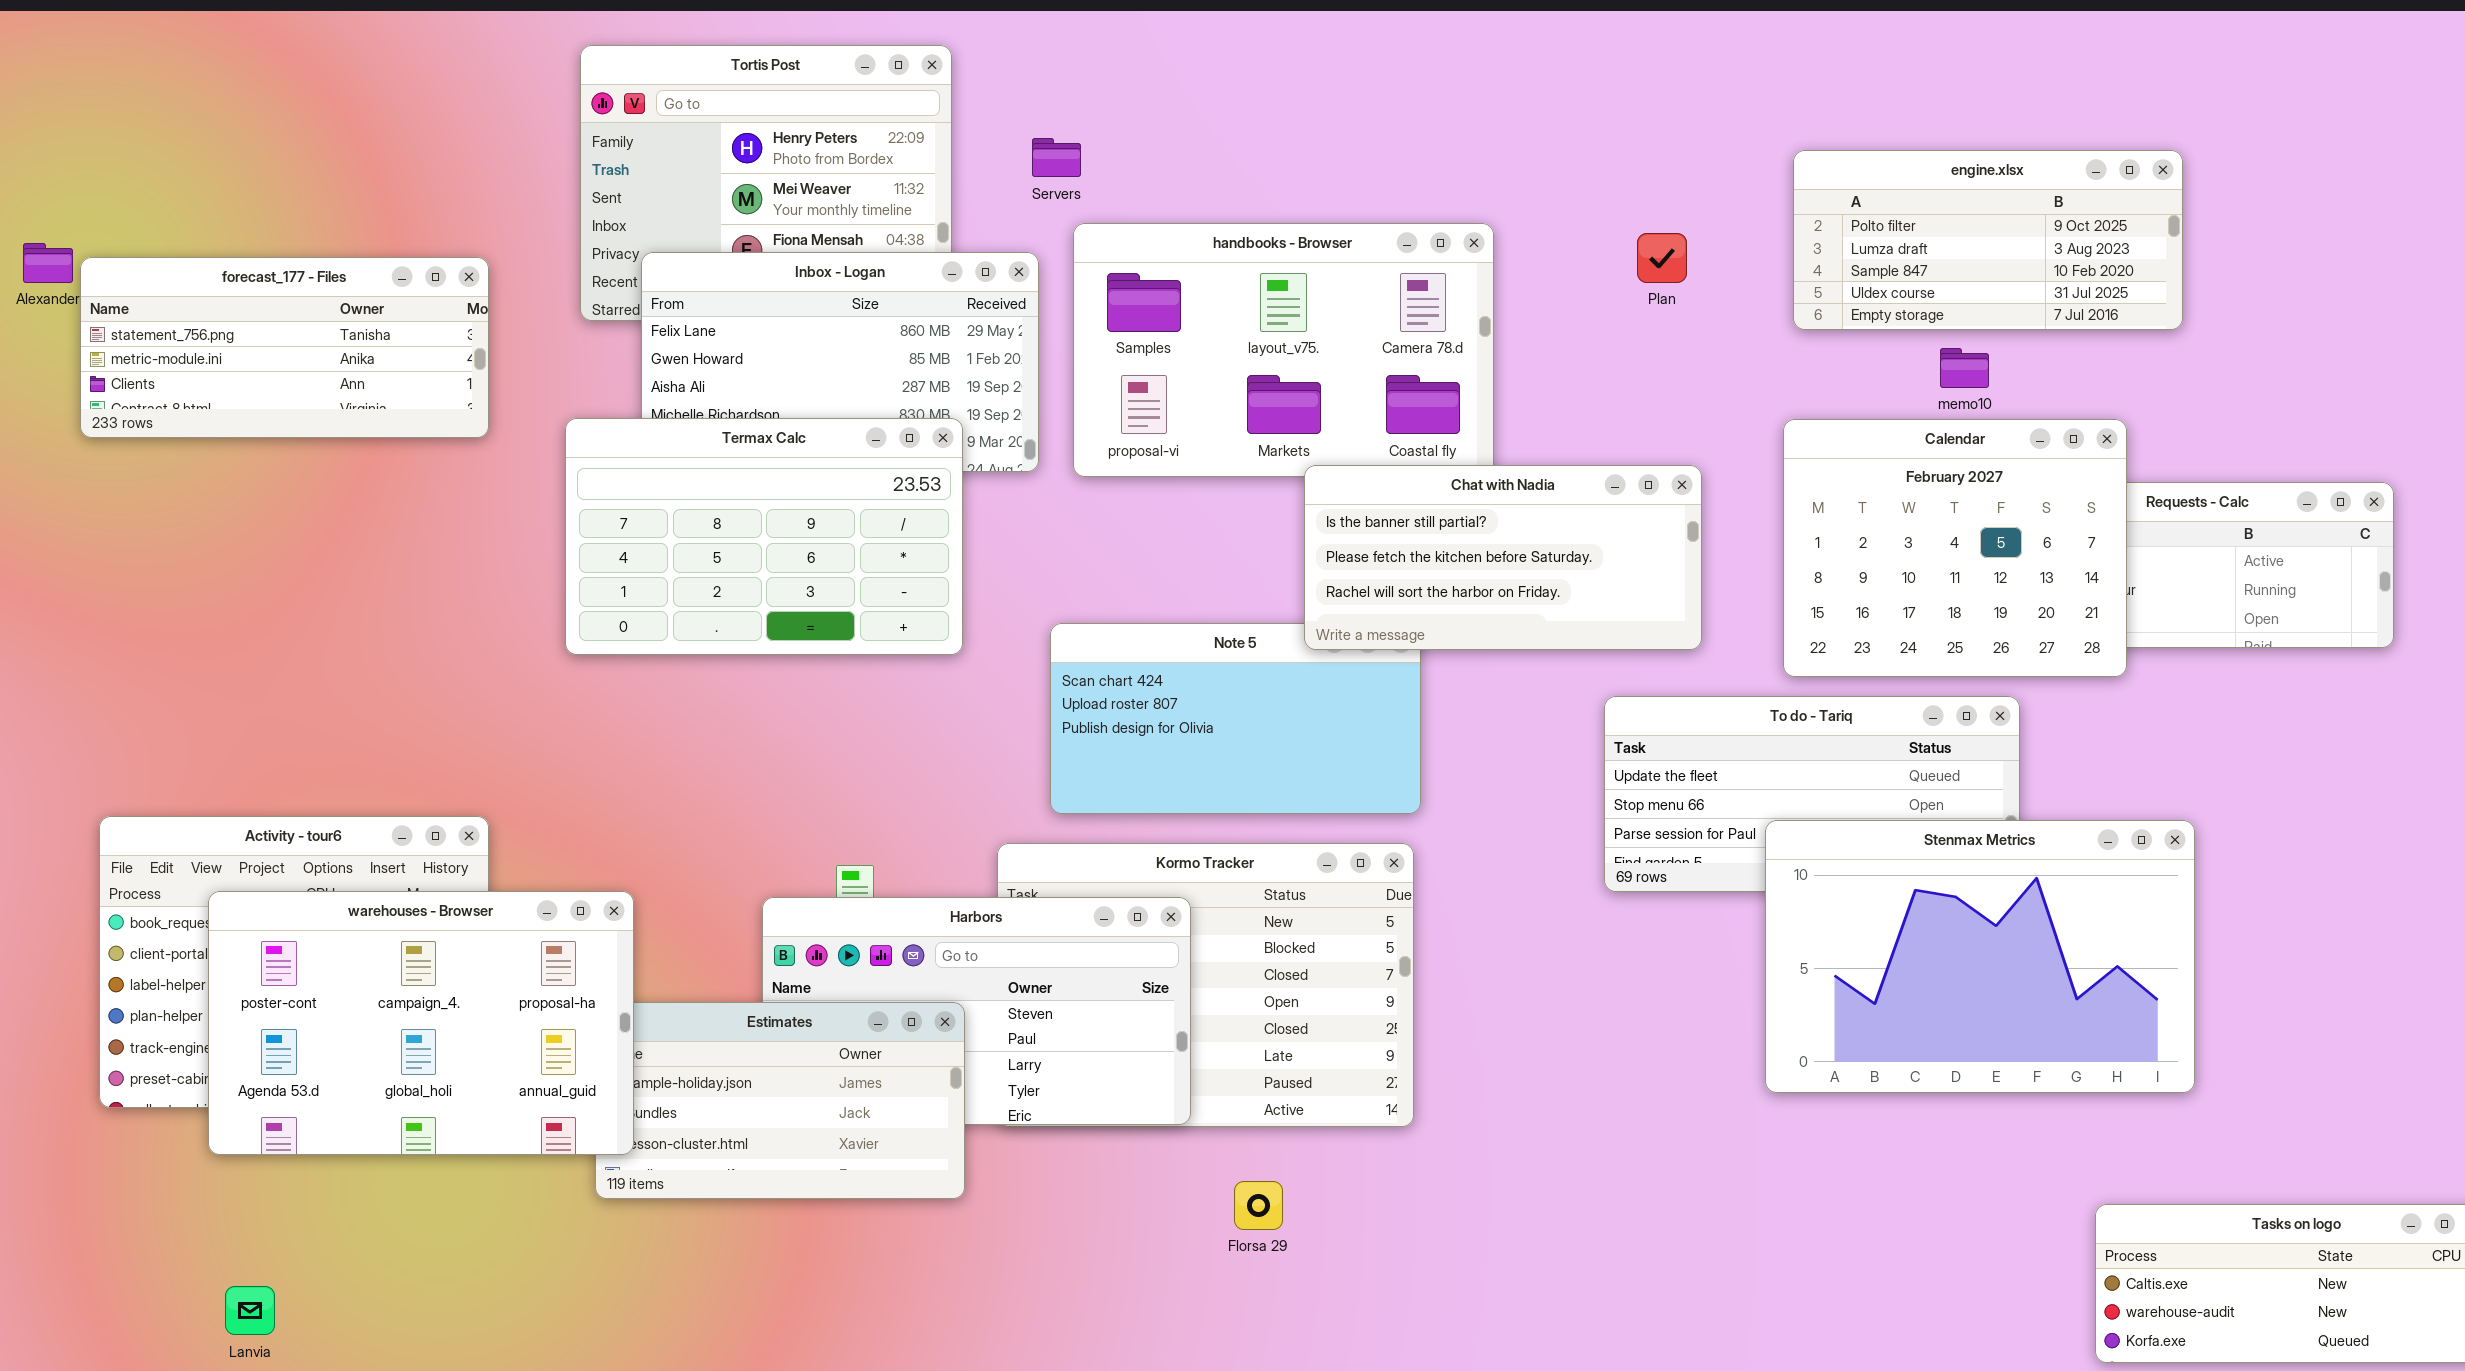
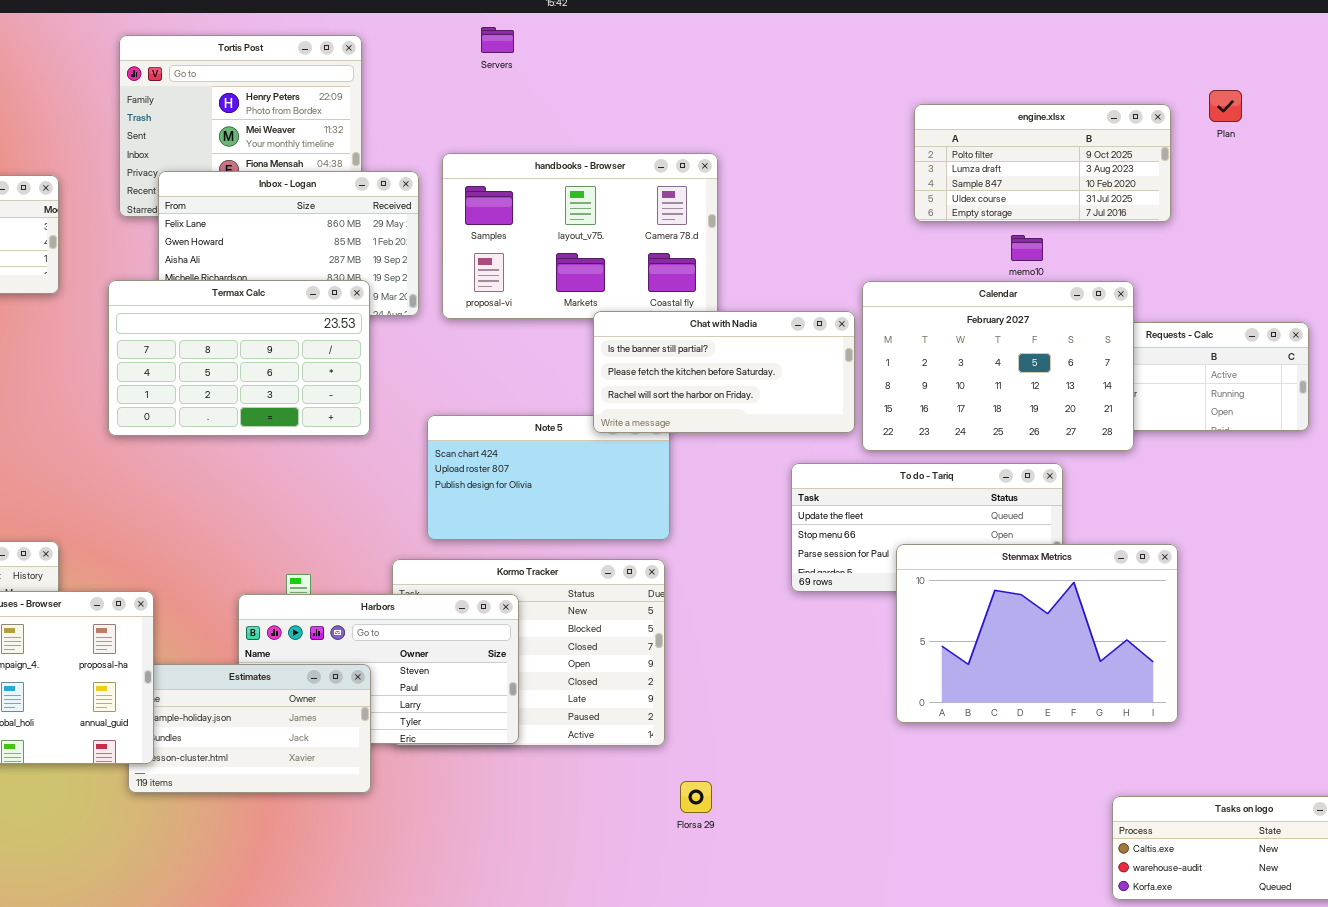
Servers: [1032,138,1081,177] -> [481,27,514,53], moved
Plan: [1637,233,1687,283] -> [1209,90,1242,122], moved
Calendar: [1783,419,2127,677] -> [862,281,1134,451], resized
Florsa 29: [1234,1181,1283,1230] -> [680,781,712,813], moved

